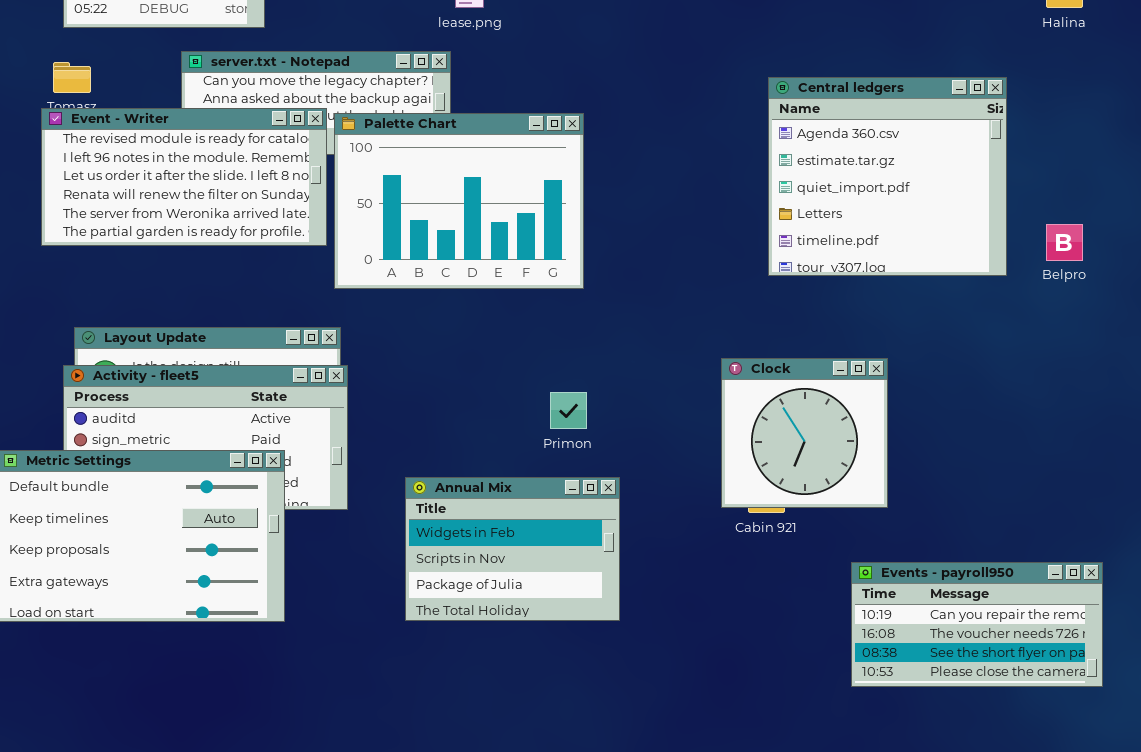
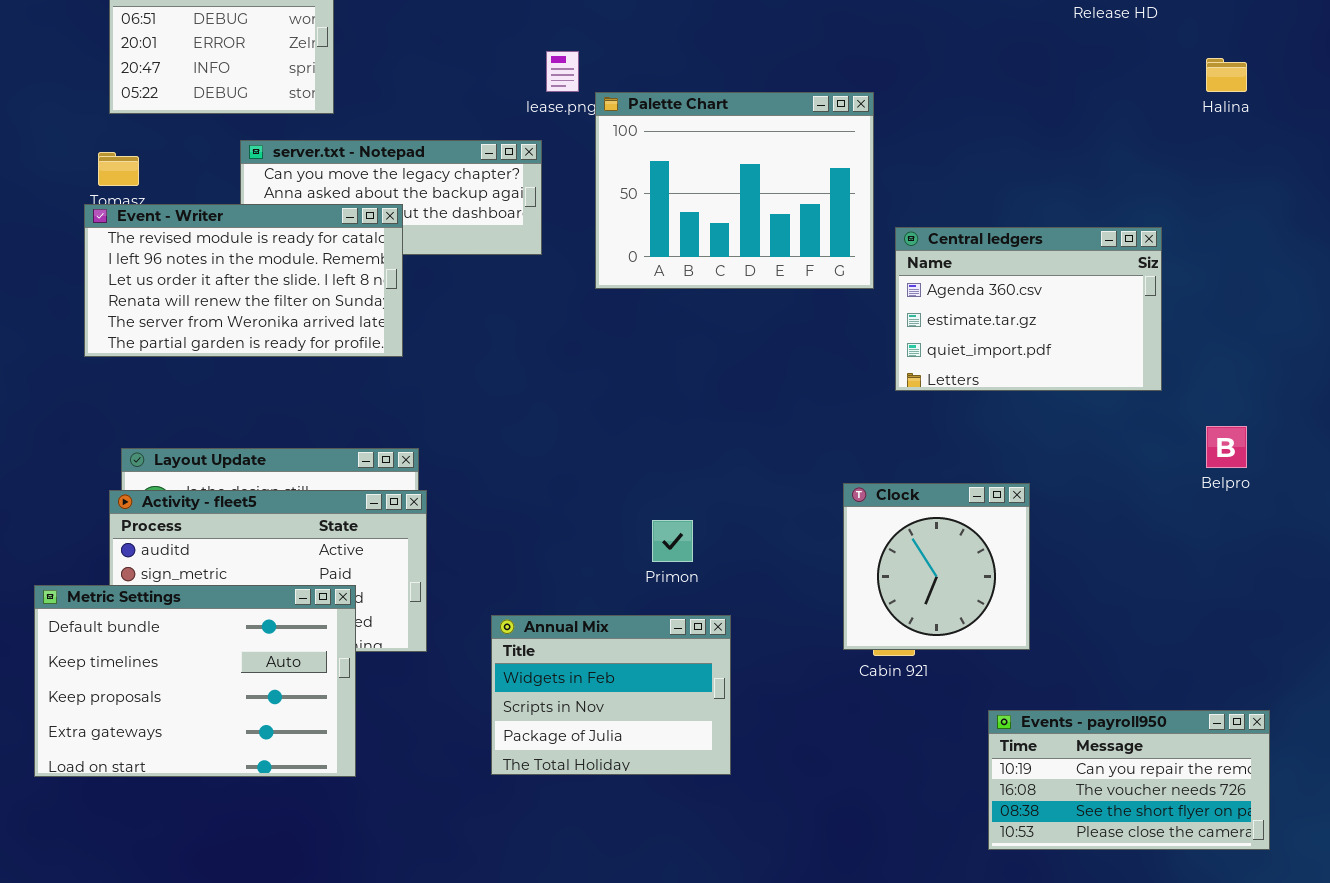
Central ledgers: [768,77,1007,276] -> [895,227,1162,391], resized
Palette Chart: [334,113,584,289] -> [595,92,874,289], moved
Belpro: [1046,224,1083,261] -> [1206,426,1247,468], moved

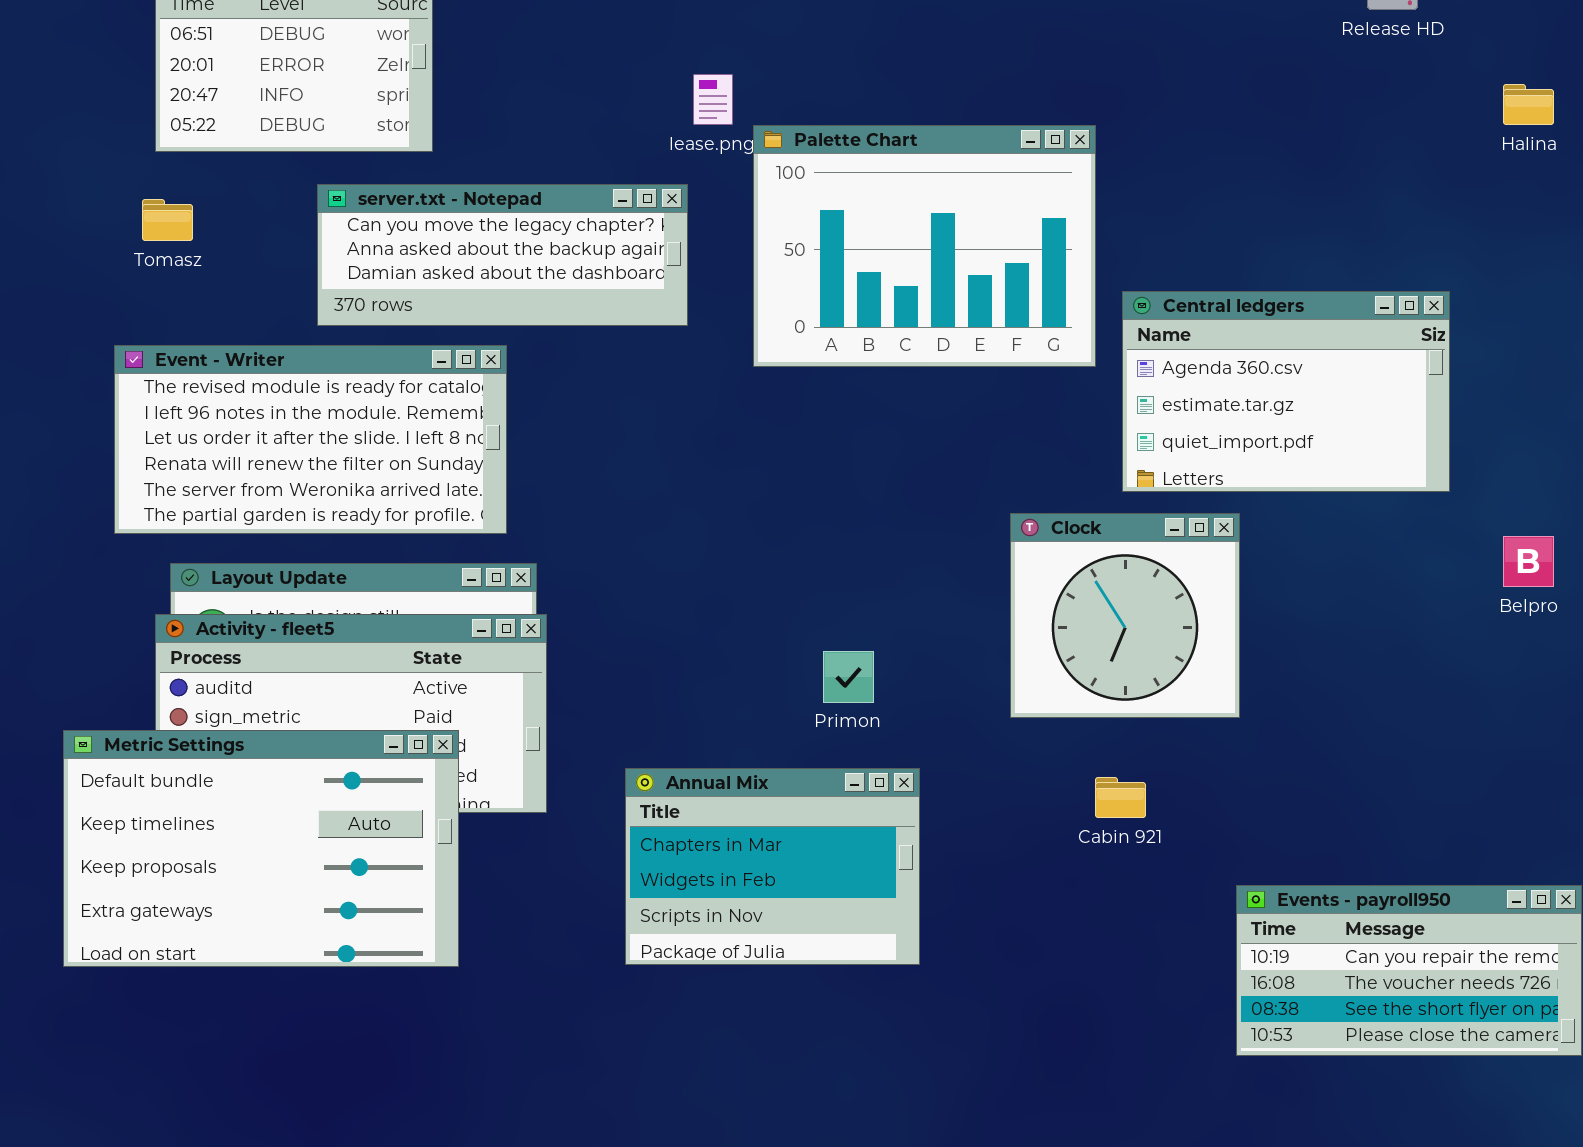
Event - Writer: [84,204,403,357] -> [114,345,507,534], moved
Clock: [843,483,1030,650] -> [1010,513,1240,718], moved
Annual Mix: [491,615,731,775] -> [625,768,920,965], scrolled up 1 row

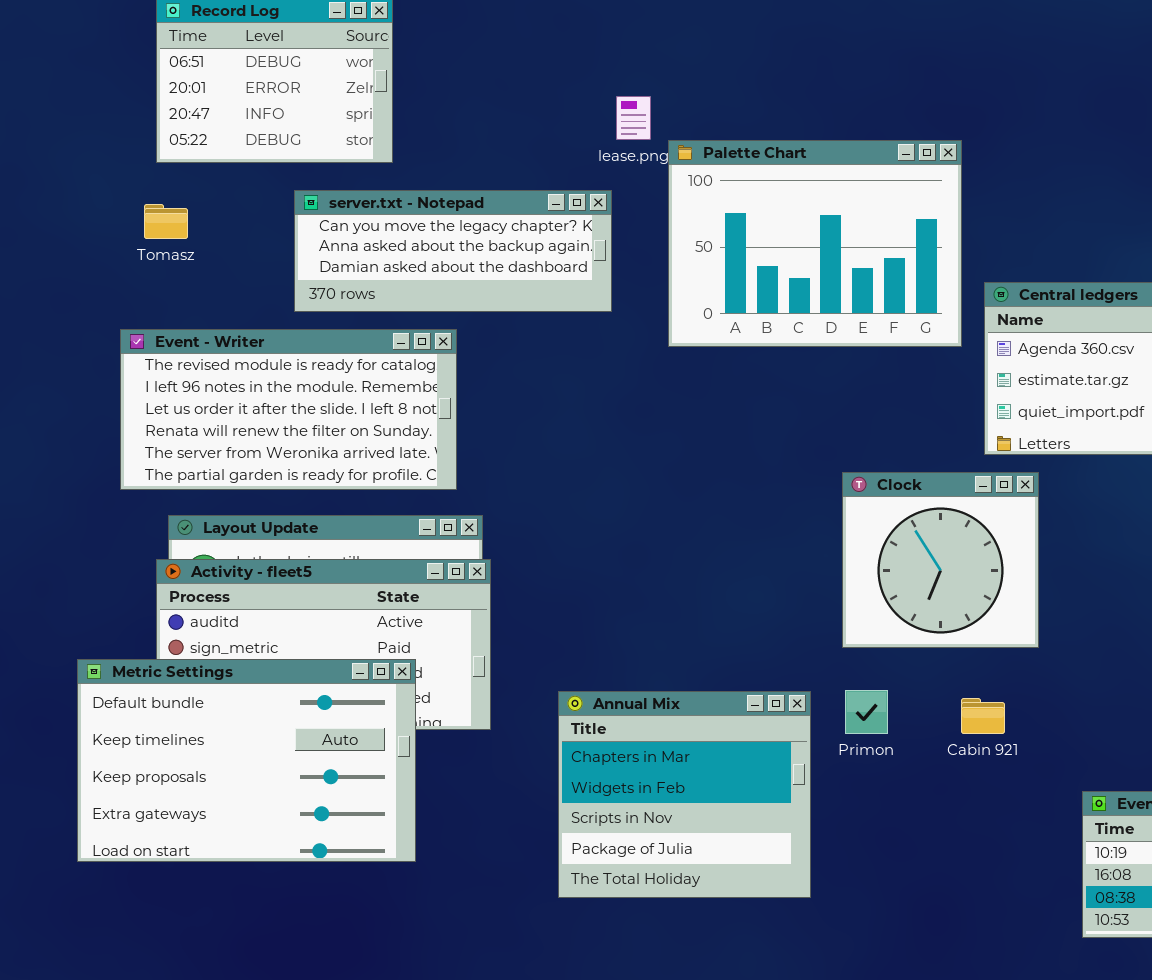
Clock: [1010,513,1240,718] -> [842,472,1039,648], moved
Primon: [823,651,874,703] -> [845,690,888,734], moved
Annual Mix: [625,768,920,965] -> [558,691,811,898], resized

